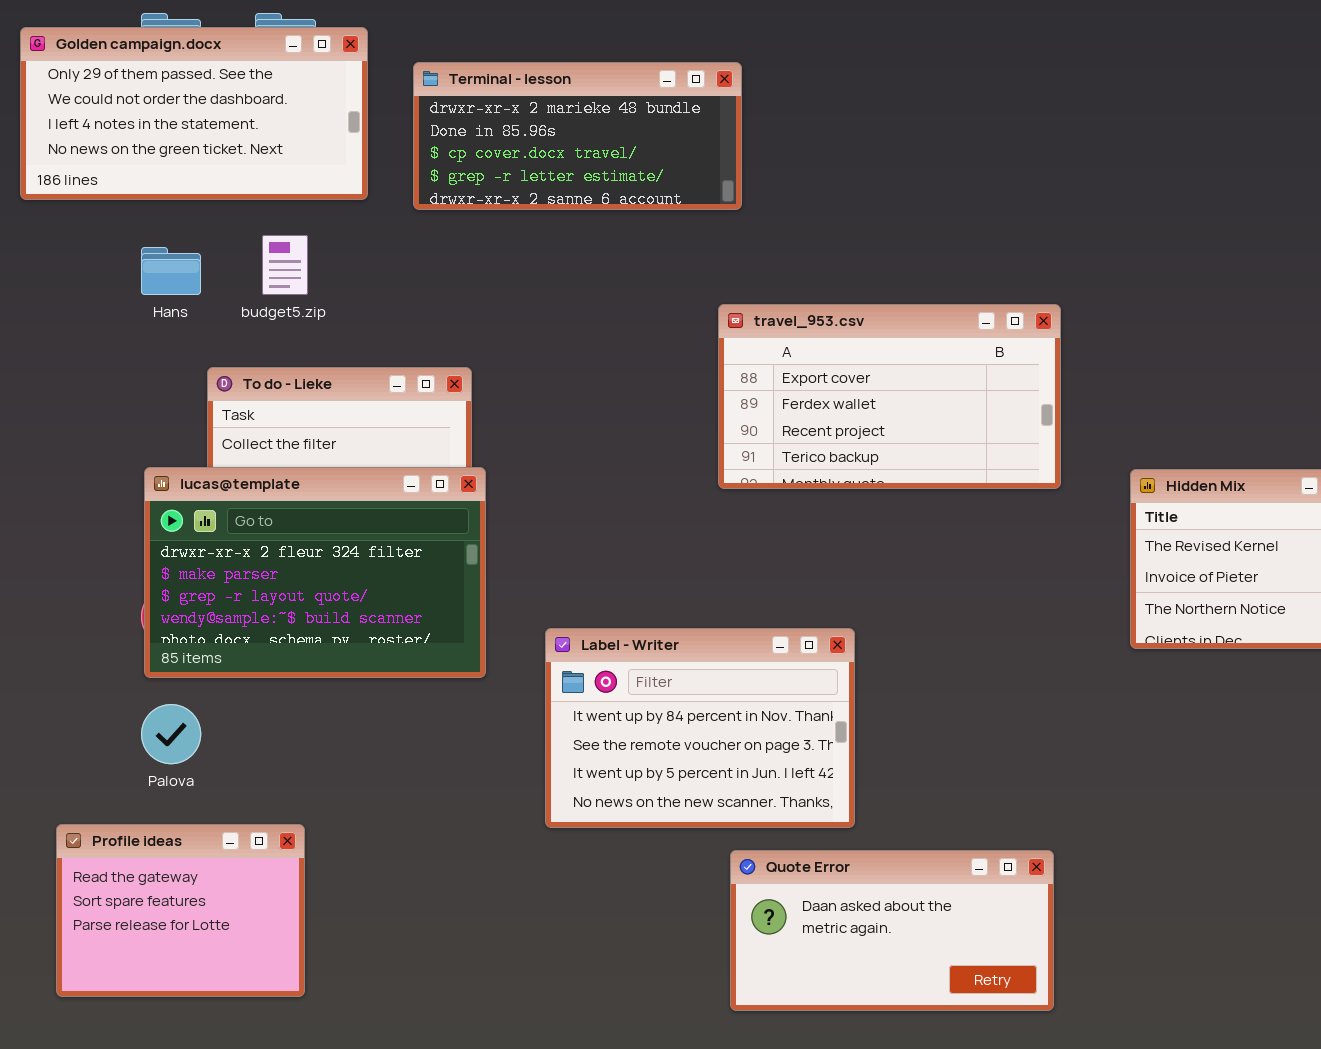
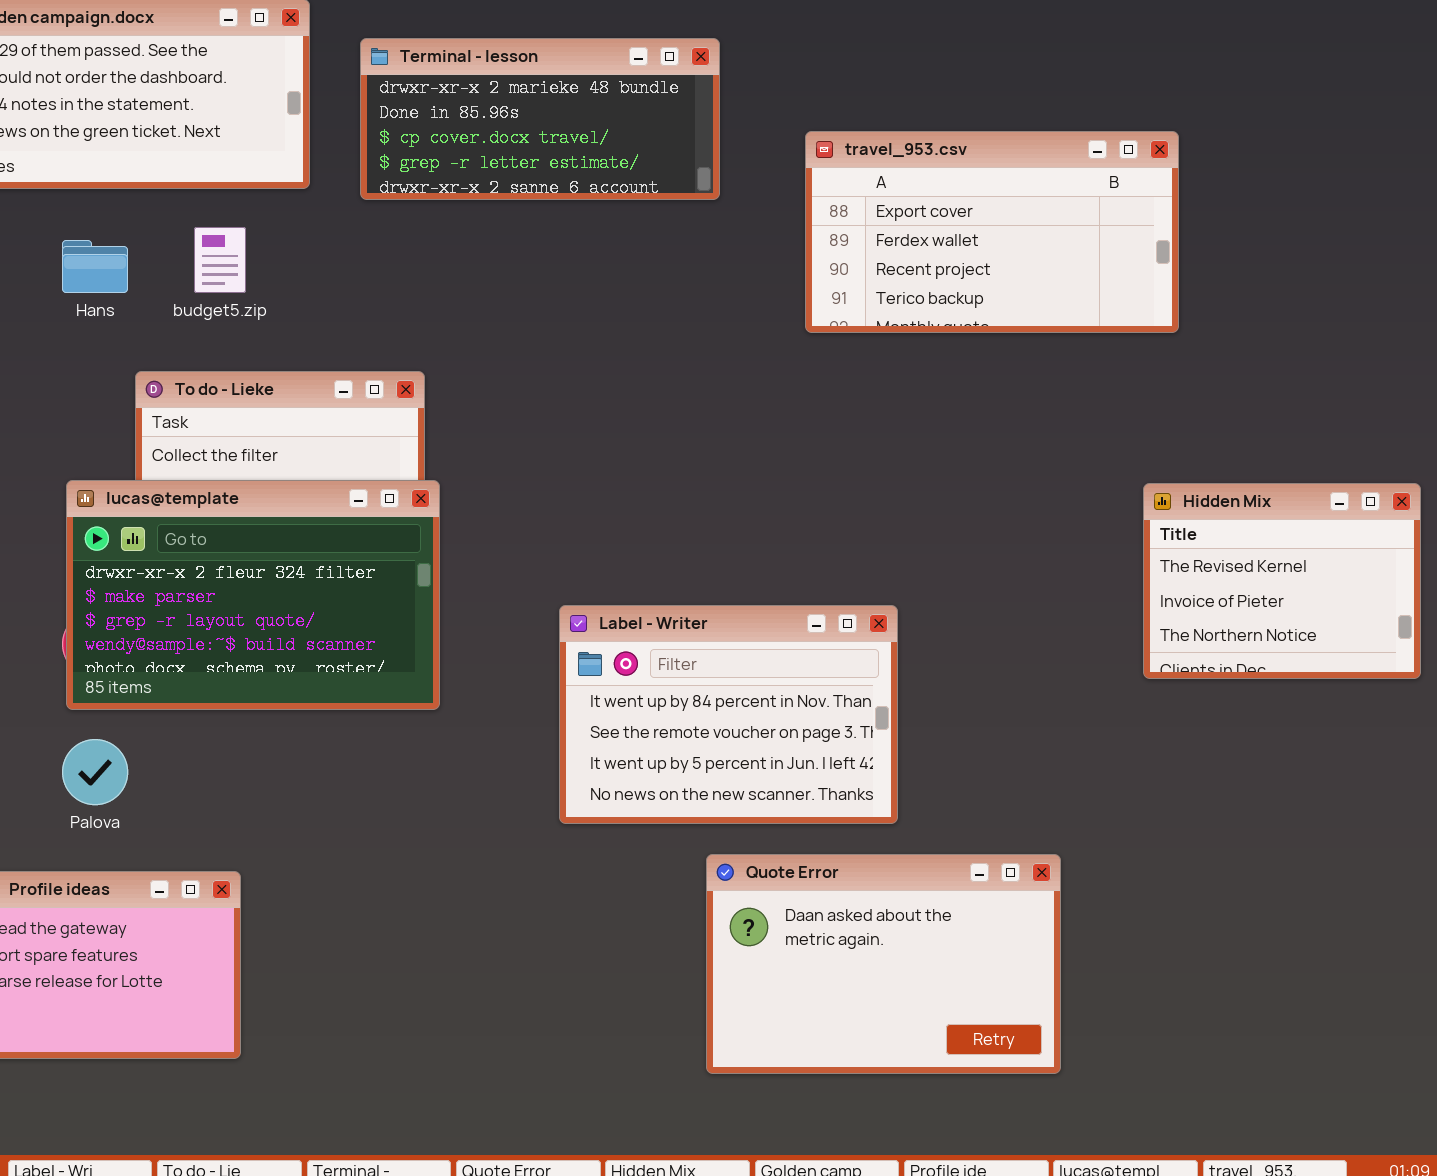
travel_953.csv: [718,304,1061,489] -> [805,131,1179,333], moved
Label - Writer: [545,628,855,828] -> [559,605,898,824], moved
Quote Error: [730,850,1054,1011] -> [706,854,1061,1074], resized

